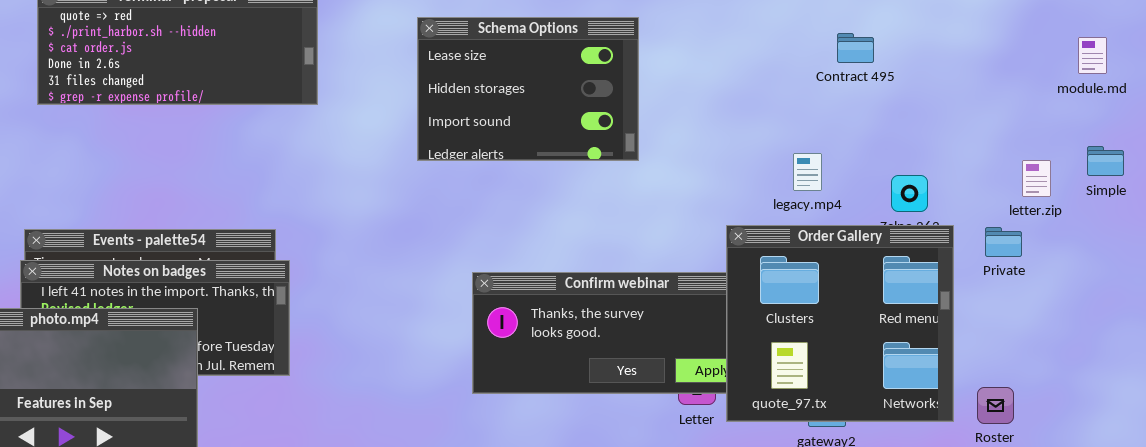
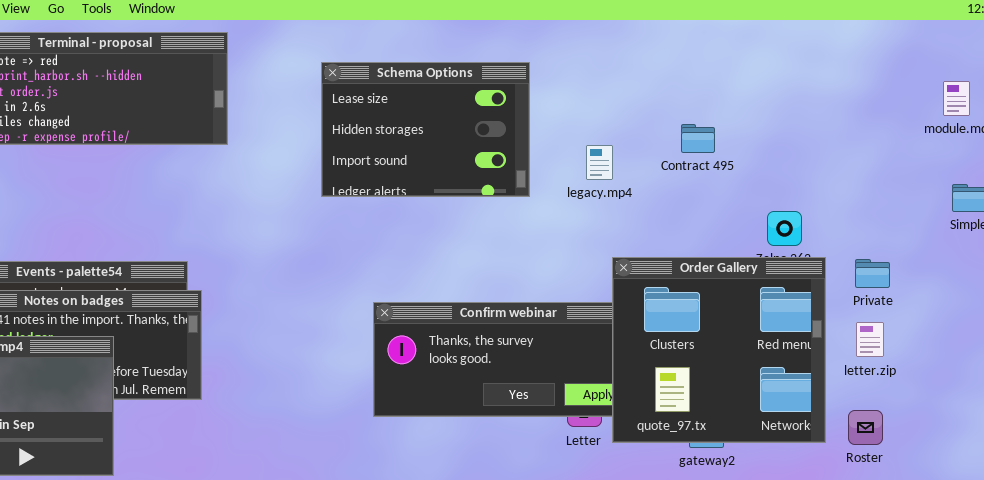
Contract 495: [837,33,874,63] -> [681,124,715,153], moved
legacy.mp4: [793,153,822,191] -> [586,145,613,180], moved
letter.zip: [1022,160,1051,197] -> [856,322,884,357], moved

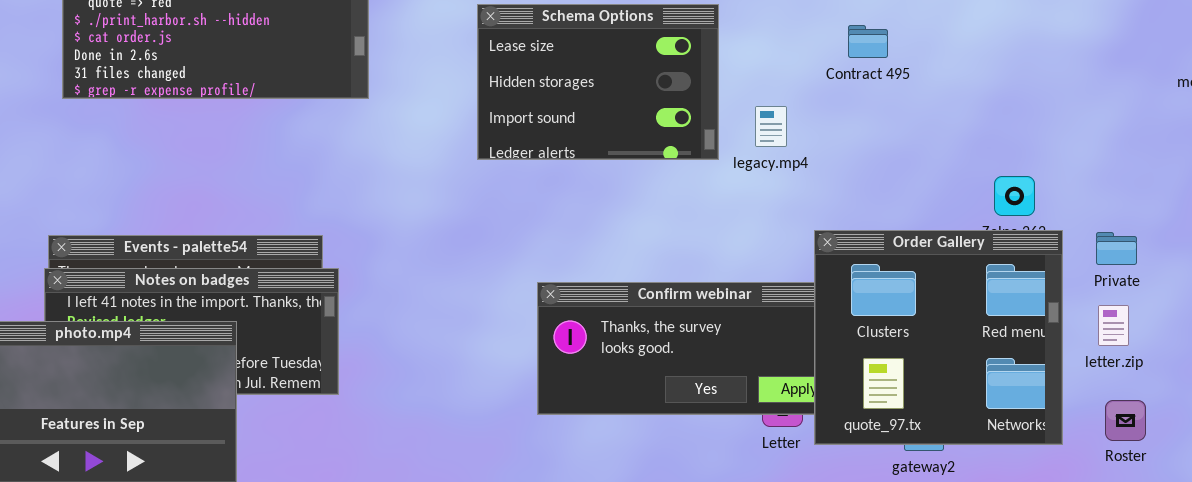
Contract 495: [681,124,715,153] -> [848,25,888,58], moved
legacy.mp4: [586,145,613,180] -> [755,106,787,147], moved
Roster: [848,410,883,445] -> [1105,400,1146,441], moved

